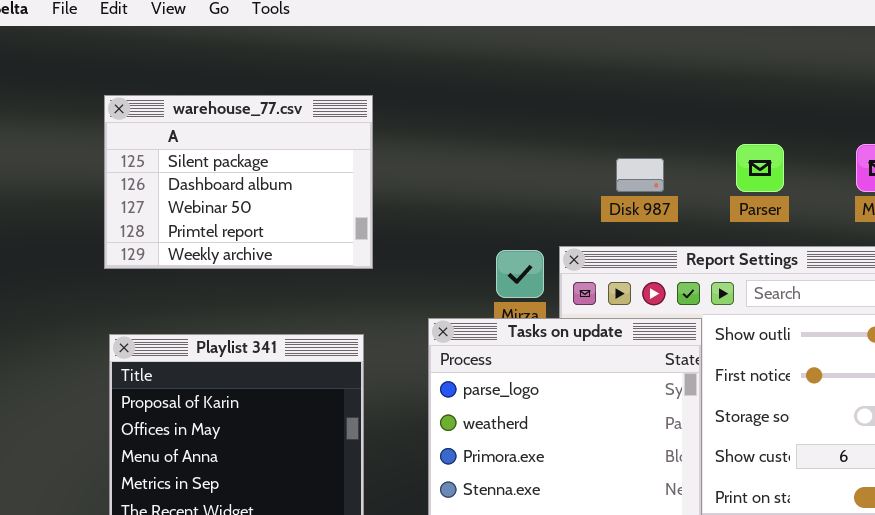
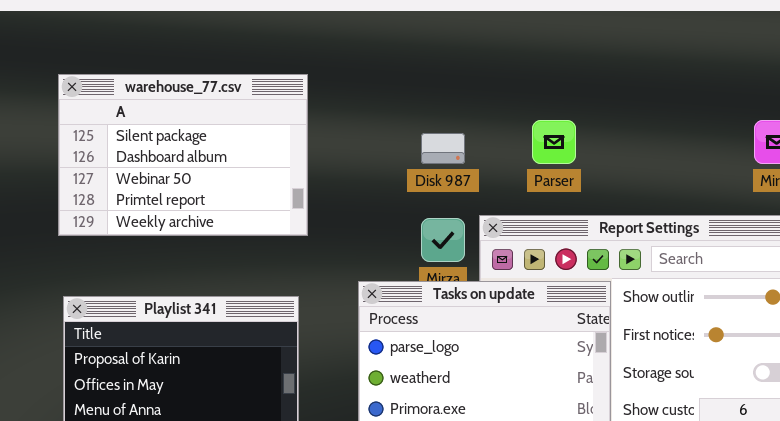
Parser: [736,144,784,192] -> [532,120,576,164], moved
Disk 987: [616,158,664,192] -> [421,133,465,164], moved

